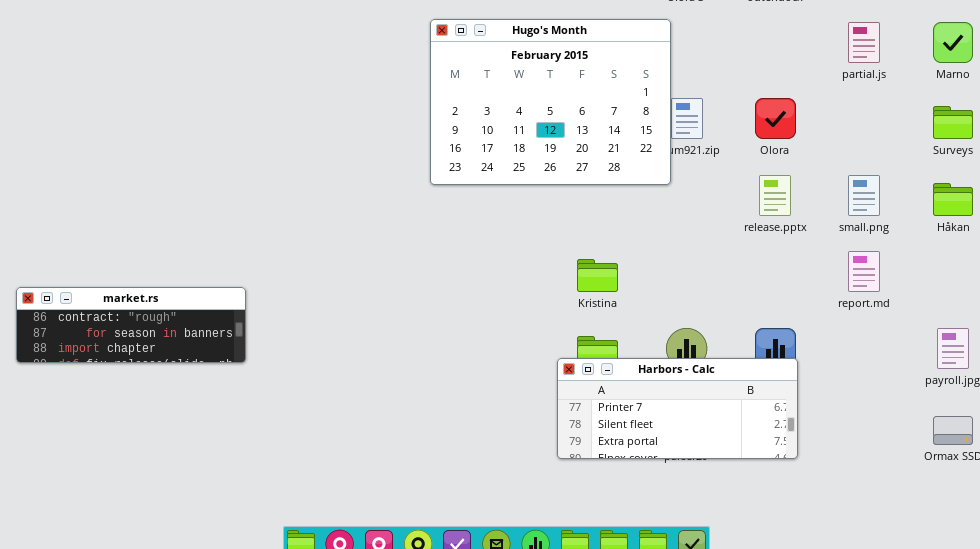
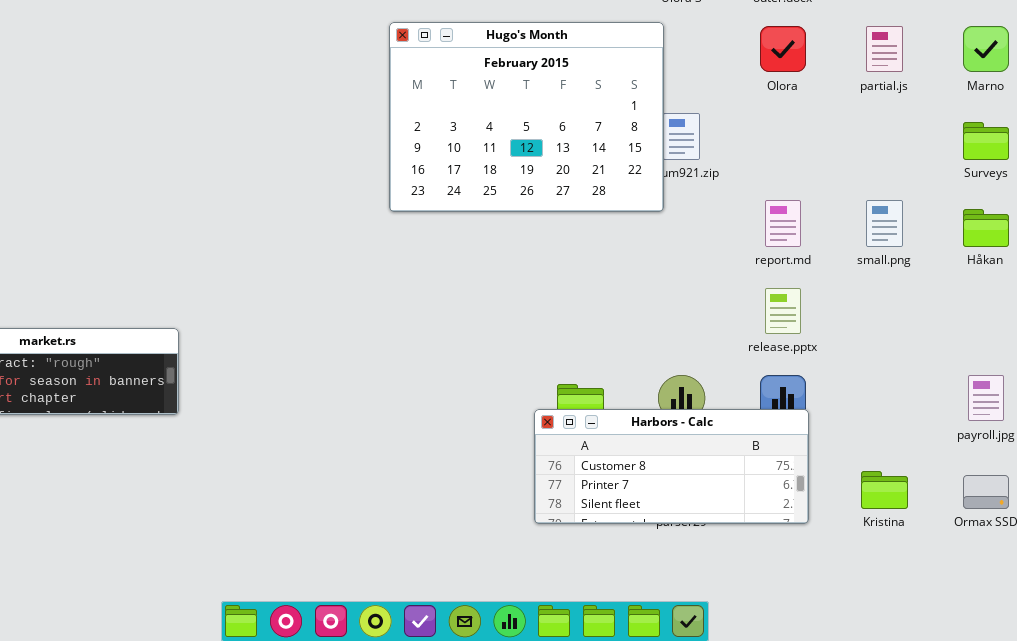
Olora: [755,98,796,139] -> [760,26,806,72], moved
release.pptx: [759,175,791,216] -> [765,288,801,334], moved
report.md: [848,251,880,292] -> [765,200,801,247], moved
Kristina: [577,259,618,292] -> [861,471,908,509], moved
Harbors - Calc: [557,358,798,459] -> [534,409,809,524], scrolled up 1 row

